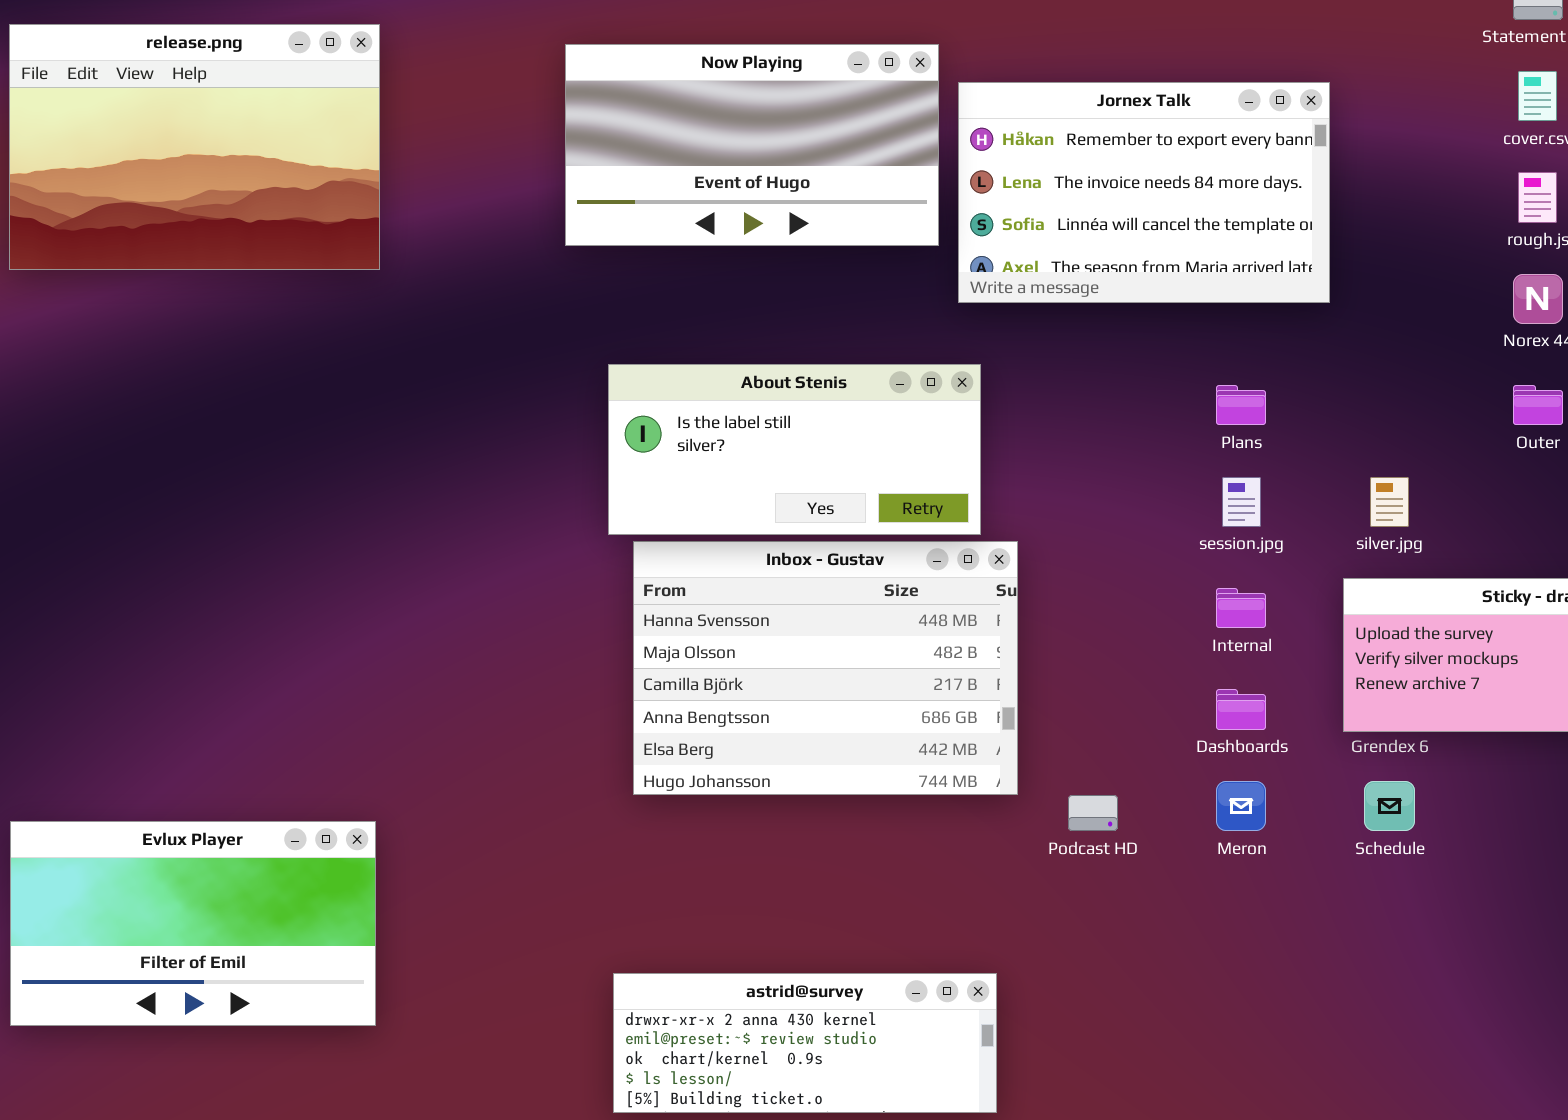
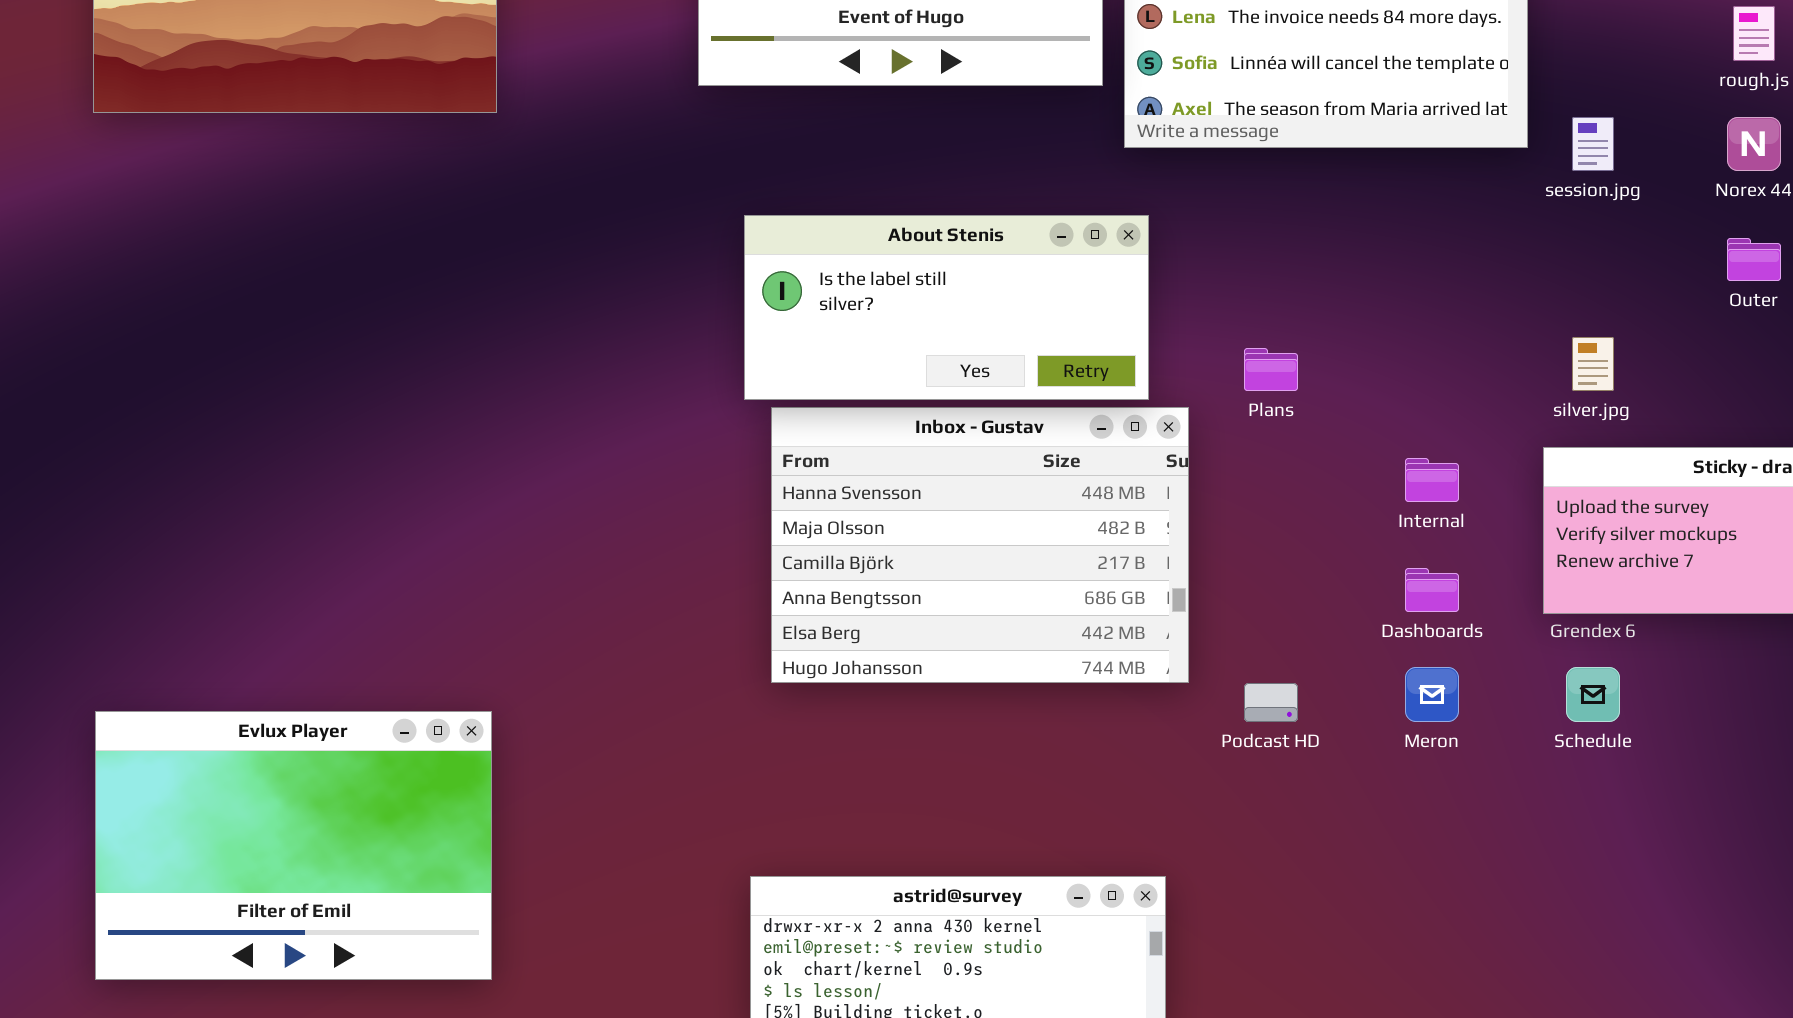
Plans: [1216,385,1266,425] -> [1244,348,1298,391], moved
session.jpg: [1222,477,1261,527] -> [1572,117,1614,171], moved
Evlux Player: [10,821,376,1026] -> [95,711,492,980], resized

